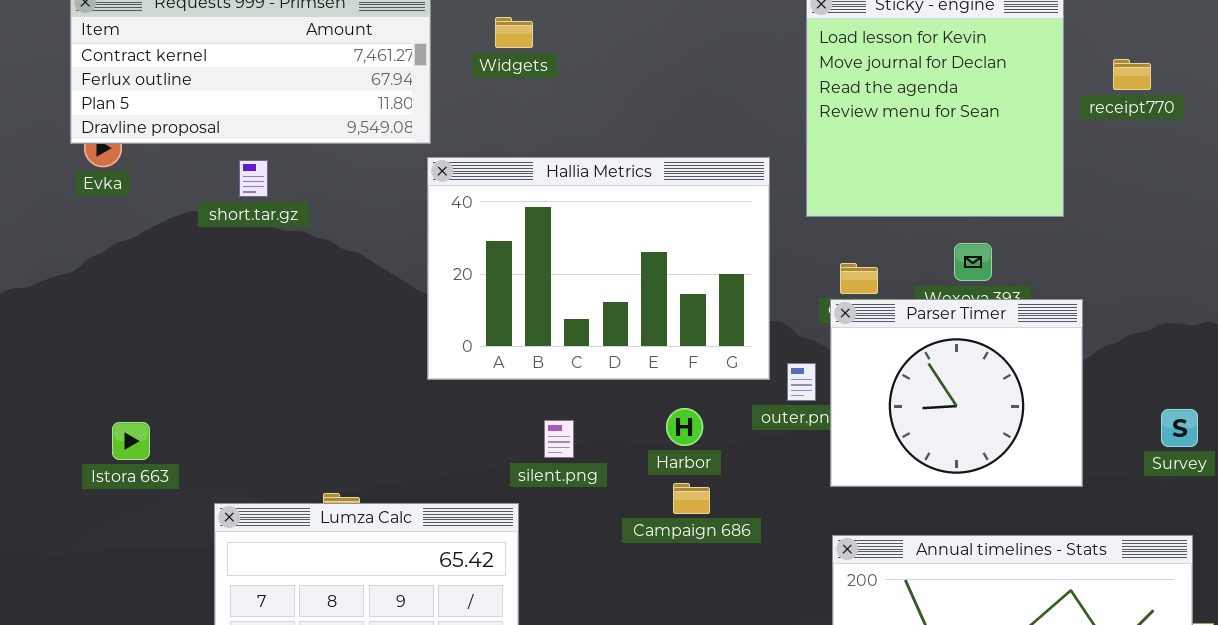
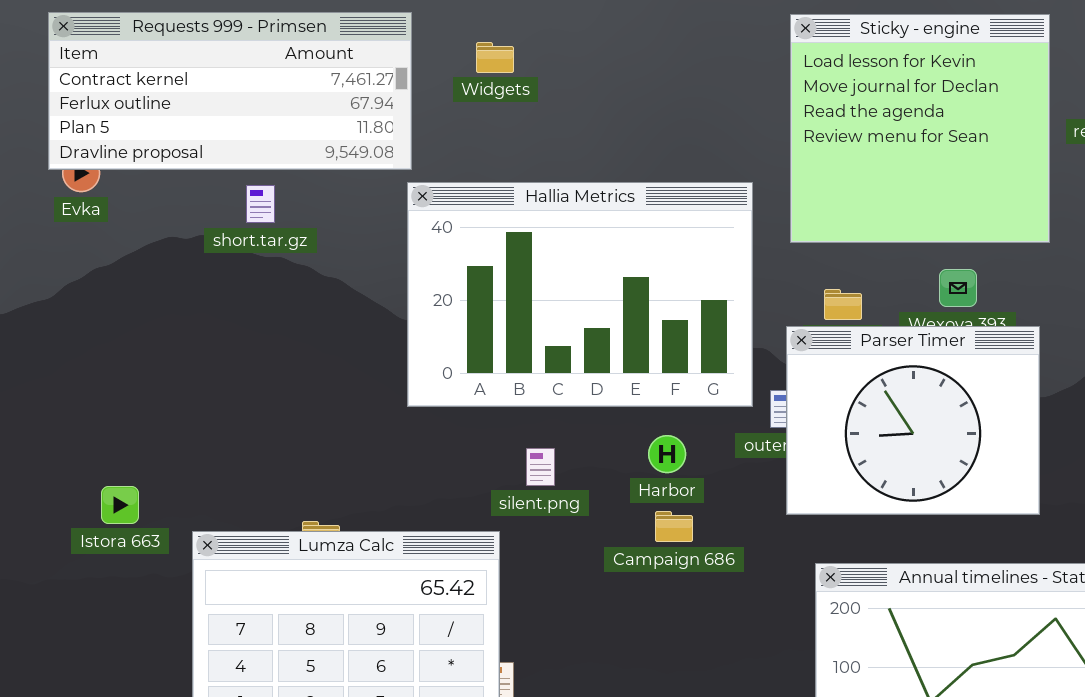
short.tar.gz: [239,160,268,197] -> [246,185,275,223], moved
Parser Timer: [830,299,1083,487] -> [786,326,1040,515], moved
Istora 663: [112,422,150,460] -> [101,486,139,524], moved

